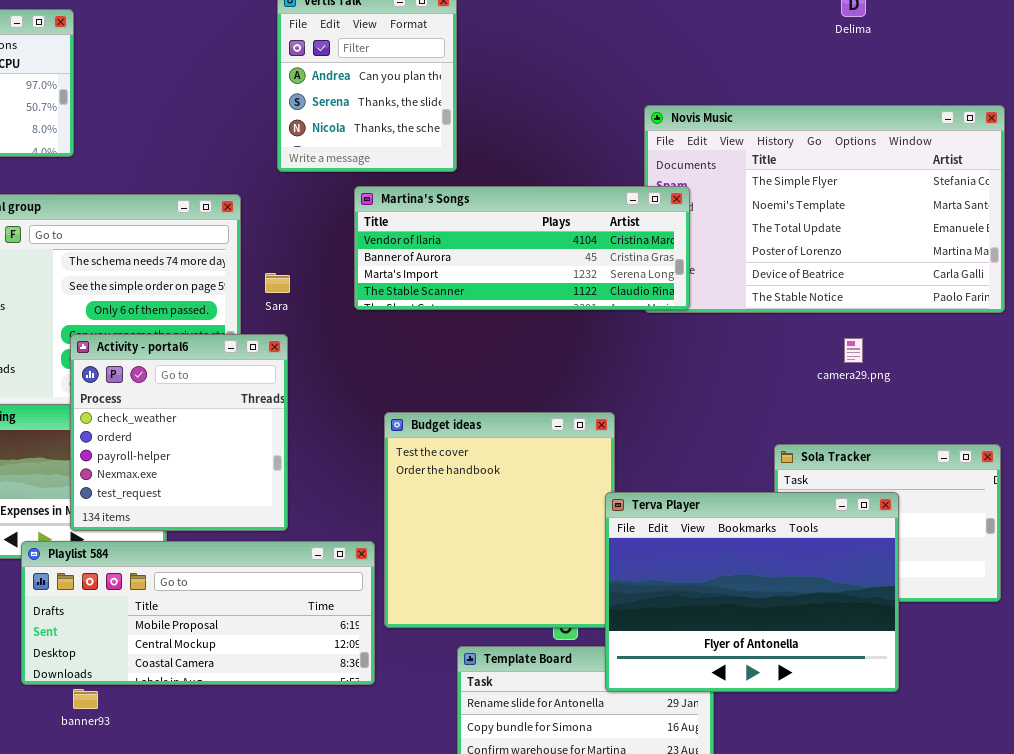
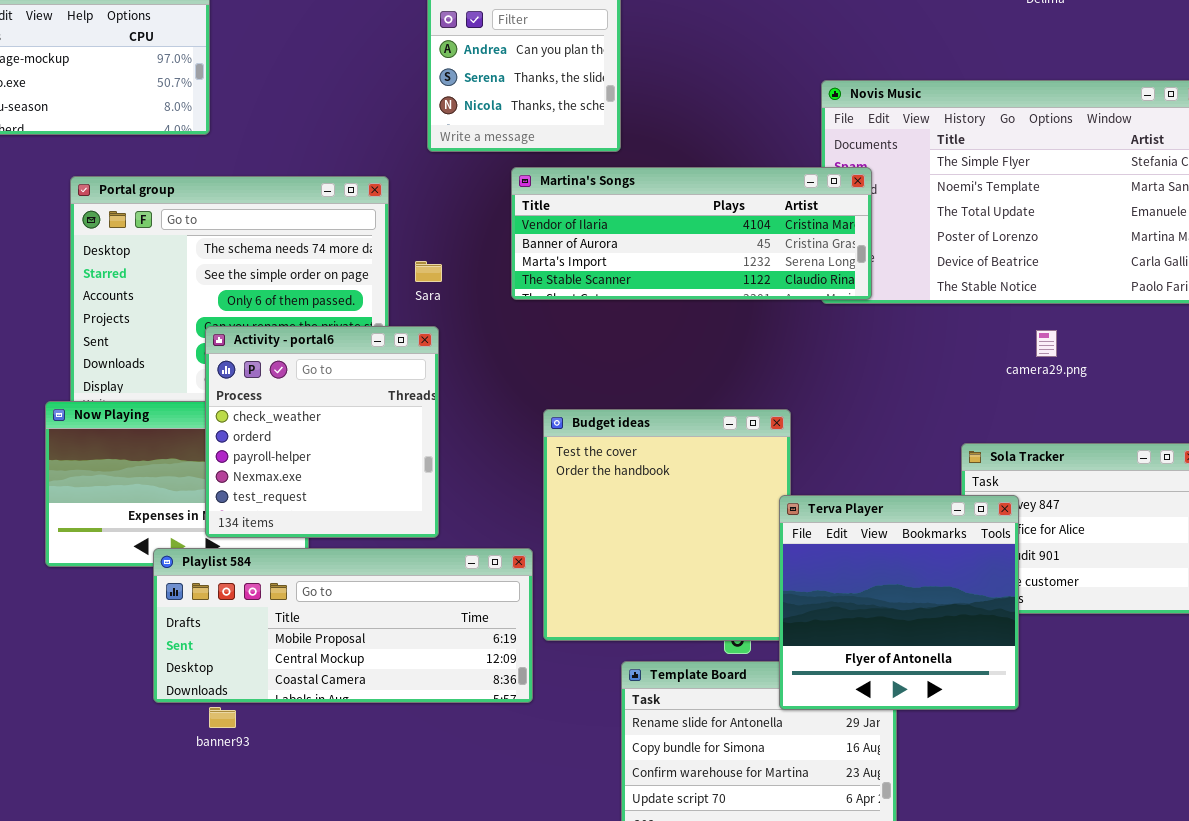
Terva Player: [605,492,899,692] -> [779,495,1019,710], resized

